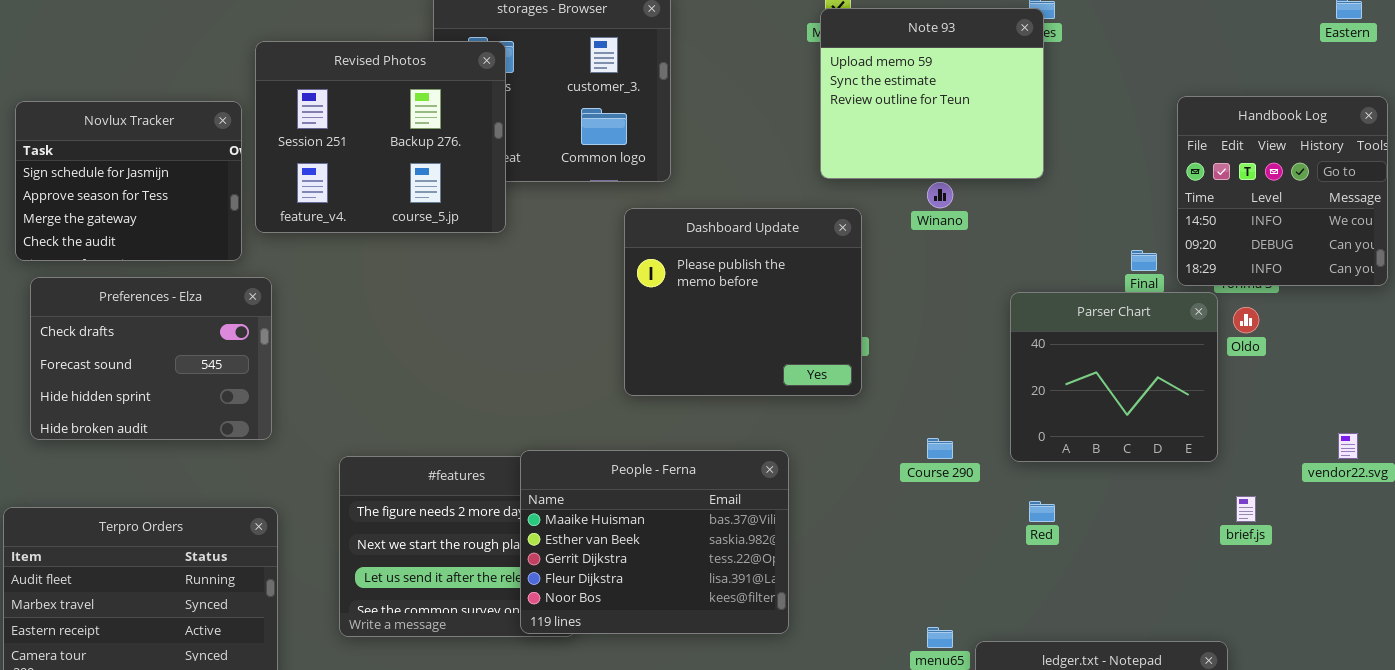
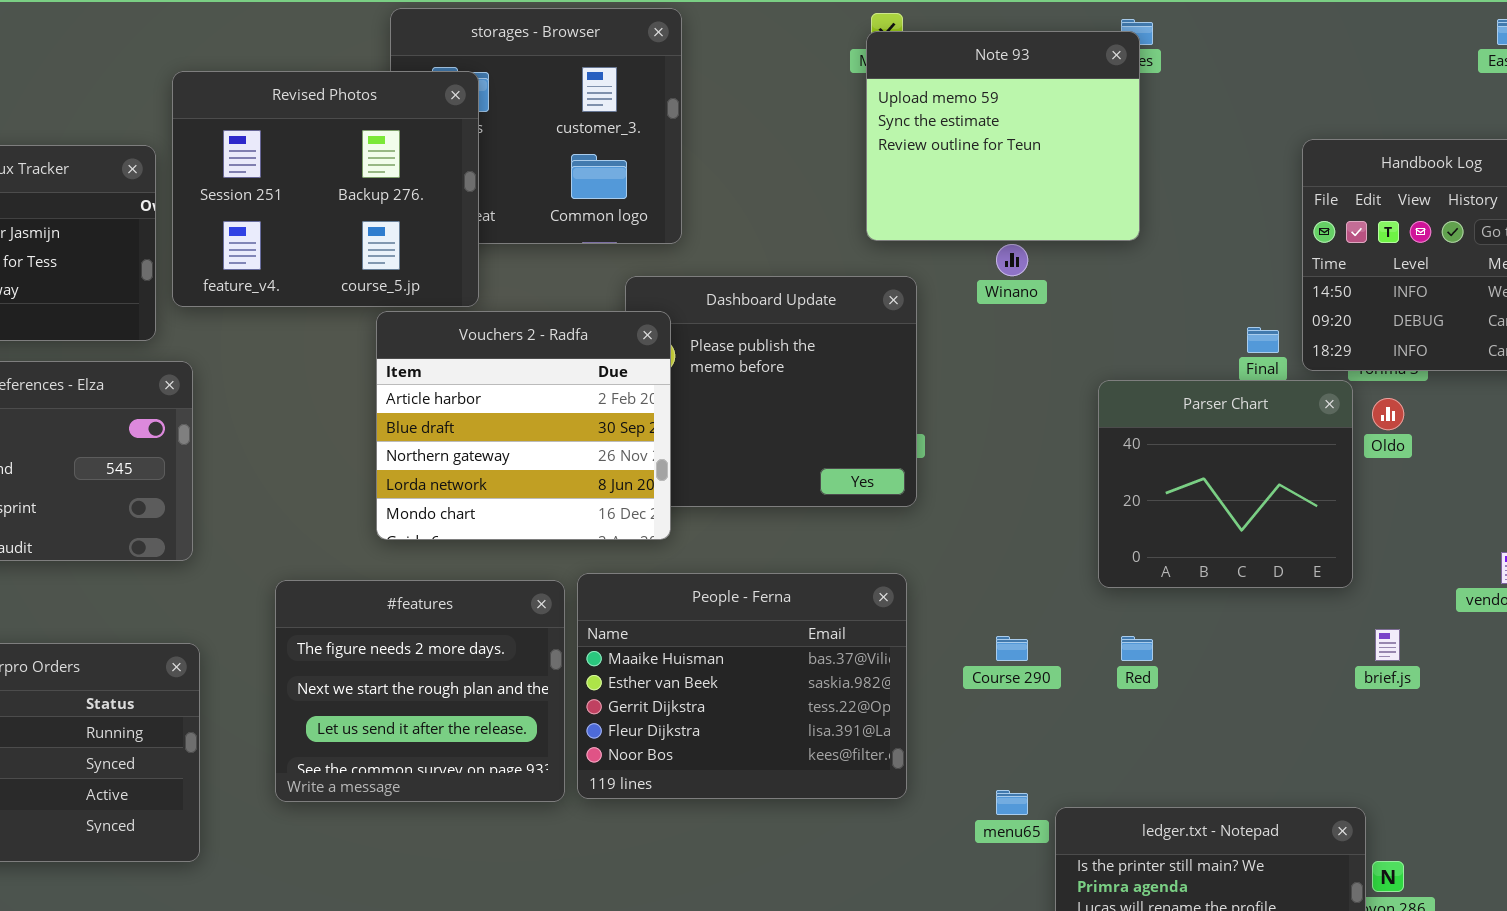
Vouchers 2 - Radfa: none -> [376,311,671,540], opened
Course 290: [927,438,953,459] -> [996,636,1028,661], moved
People - Ferna: [520,450,789,634] -> [577,573,907,799], moved

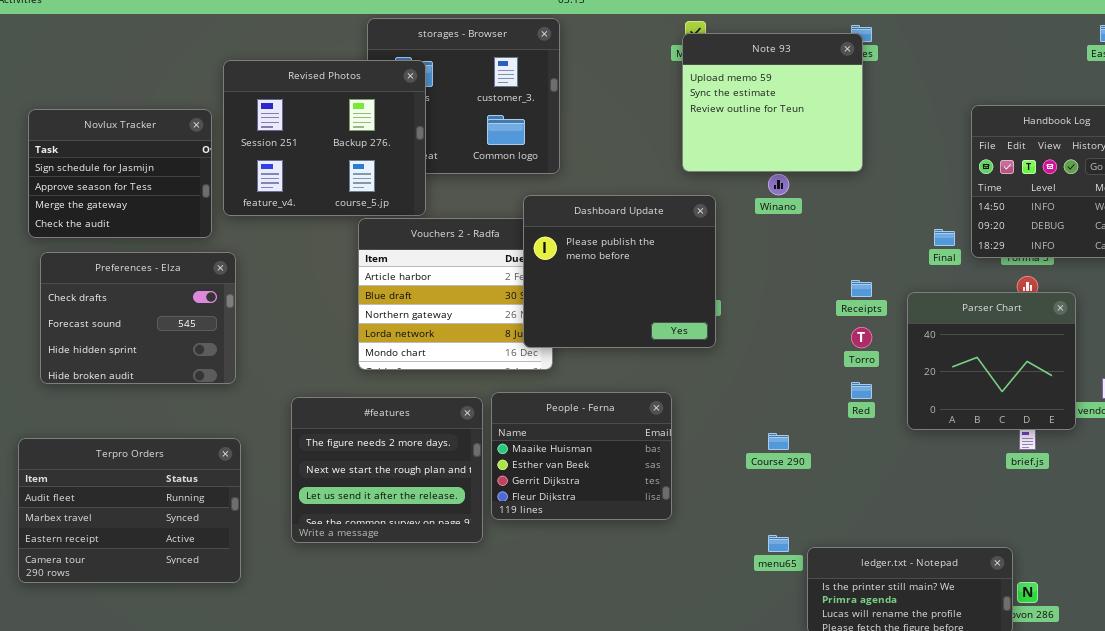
Dashboard Update: [625,276,917,507] -> [523,195,716,348], raised
Parser Chart: [1098,380,1353,588] -> [907,292,1076,430], moved
People - Ferna: [577,573,907,799] -> [491,392,672,520], resized
Red: [1121,636,1153,661] -> [851,382,872,399], moved

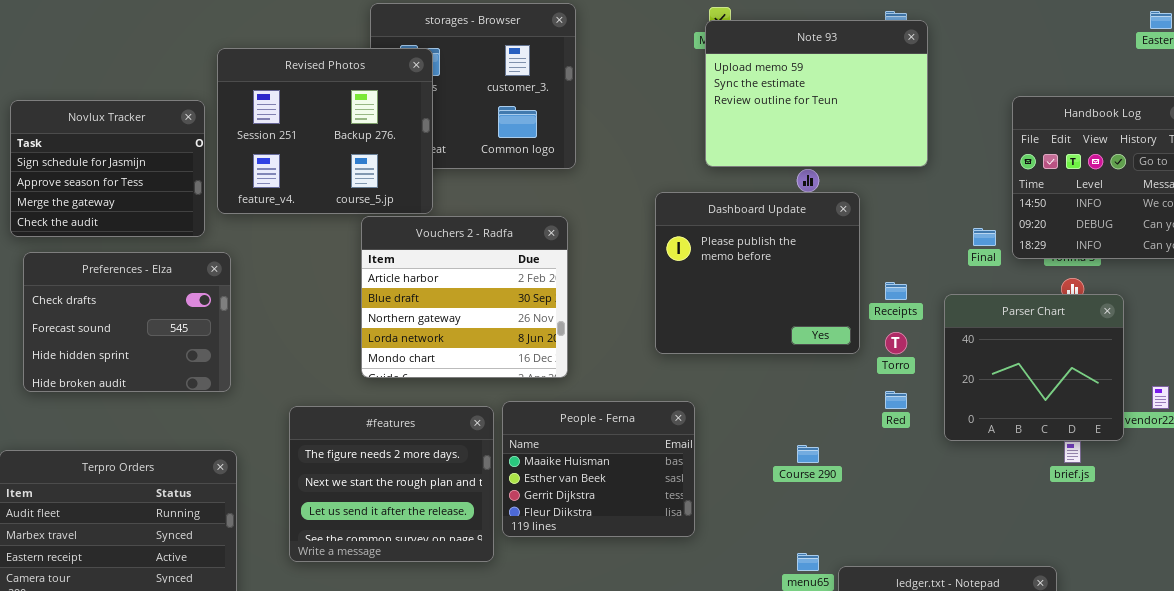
Note 93: [682,33,863,172] -> [705,20,928,167], resized
Dashboard Update: [523,195,716,348] -> [655,192,860,354], moved

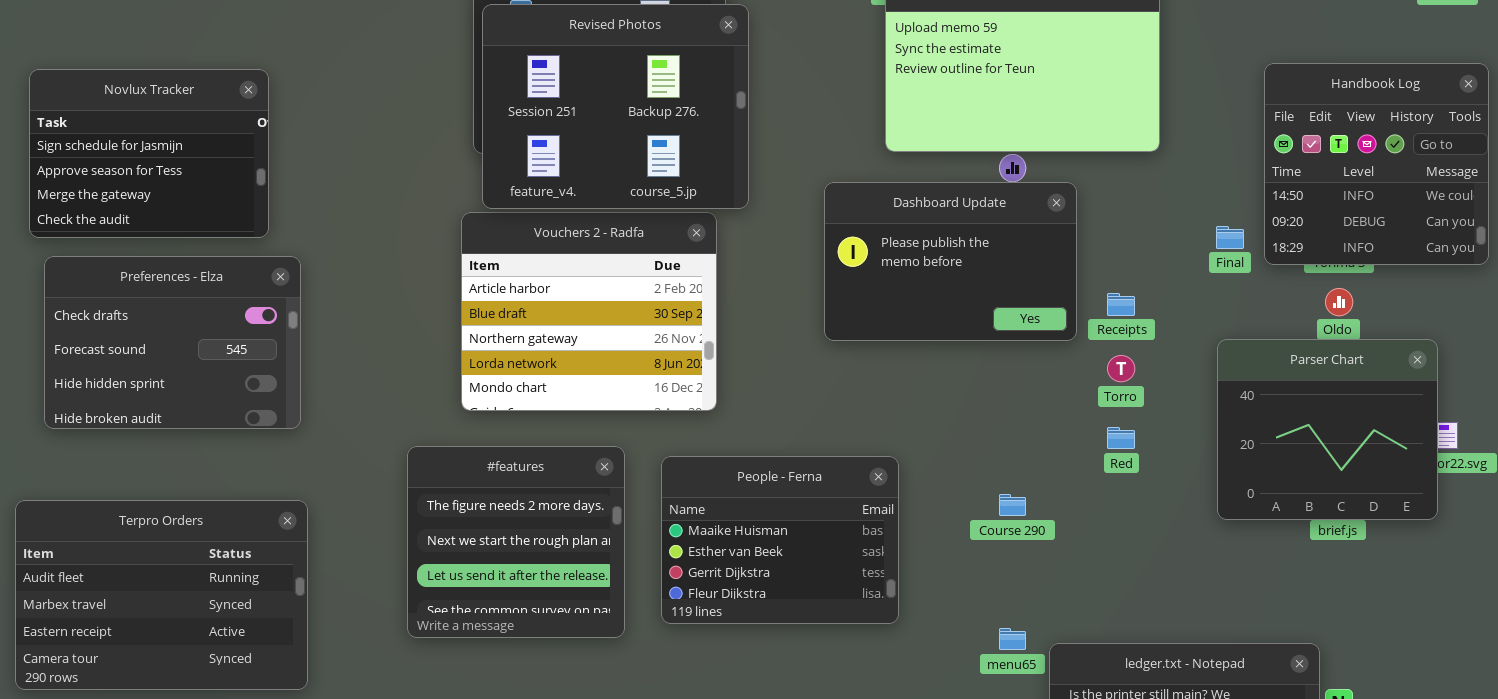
Revised Photos: [217,48,433,214] -> [482,4,749,209], moved
Dashboard Update: [655,192,860,354] -> [824,182,1077,341], resized
Parser Chart: [944,294,1124,441] -> [1217,339,1438,520], moved
People - Ferna: [502,401,695,537] -> [661,456,899,624], moved
#features: [289,406,494,562] -> [407,446,625,638], resized

